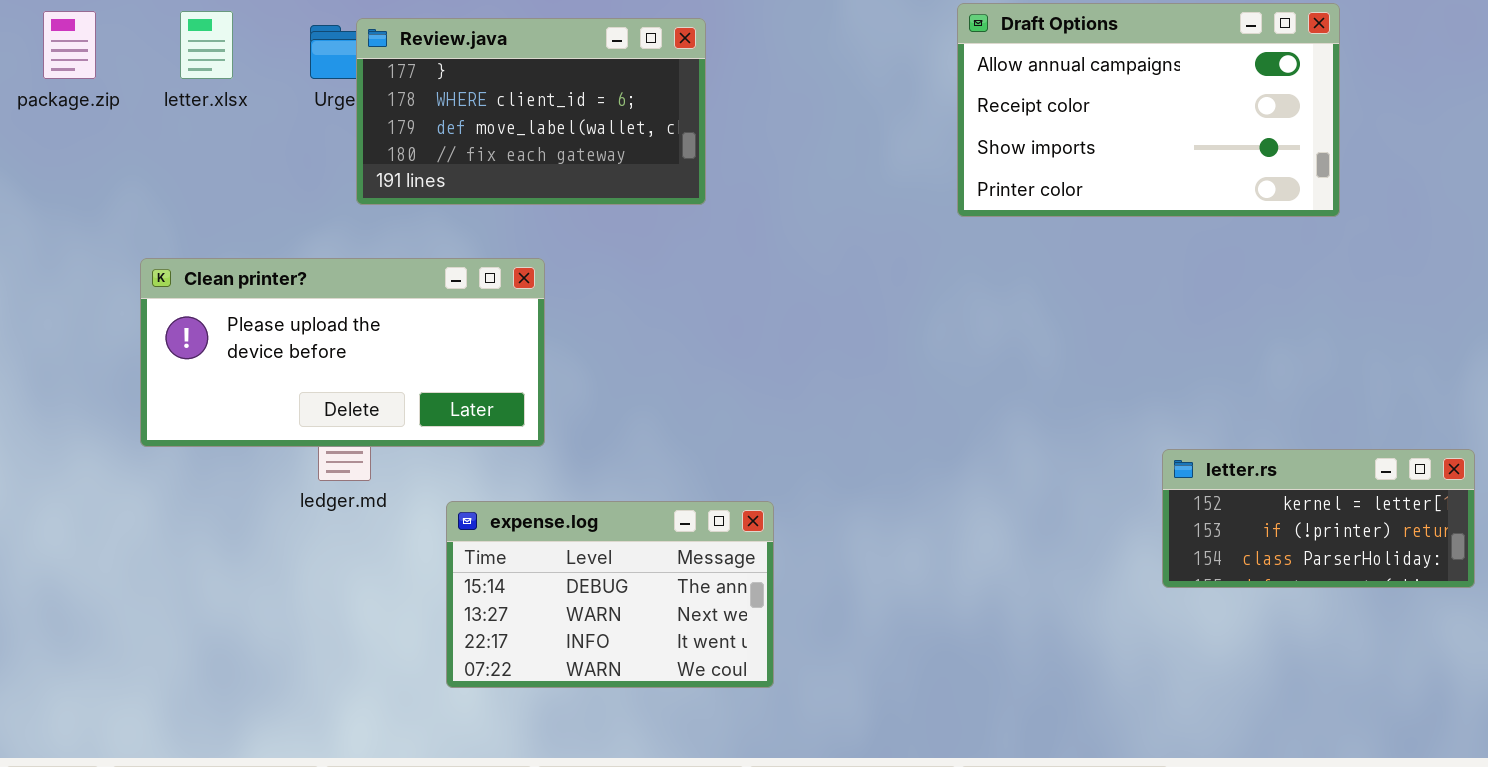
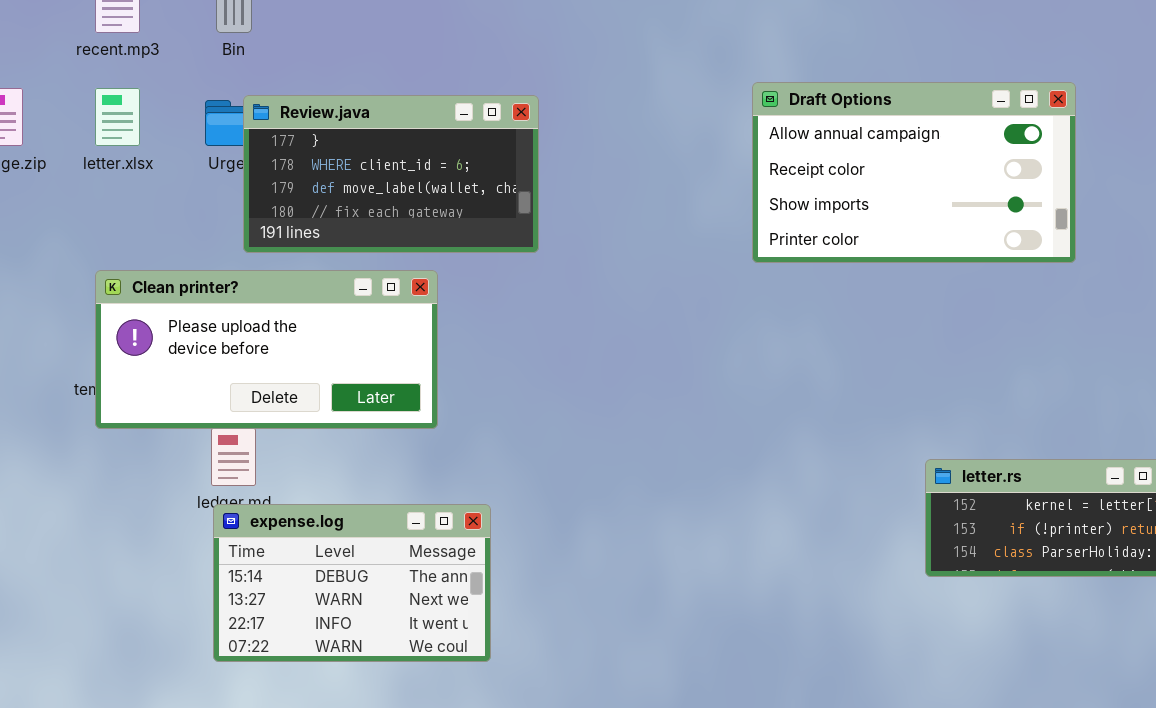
Clean printer?: [140,258,545,447] -> [95,270,438,429], moved
expense.log: [446,501,774,688] -> [213,504,491,662], moved

